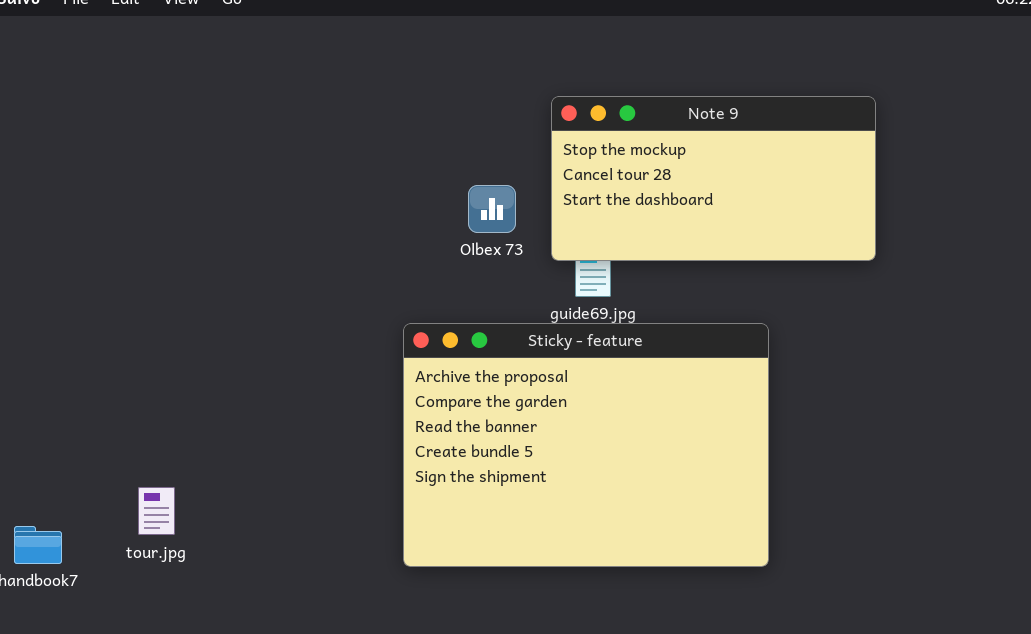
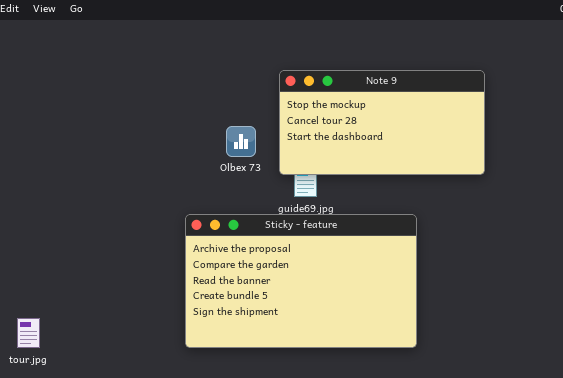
Sticky - feature: [403,323,769,567] -> [185,214,417,348], resized

